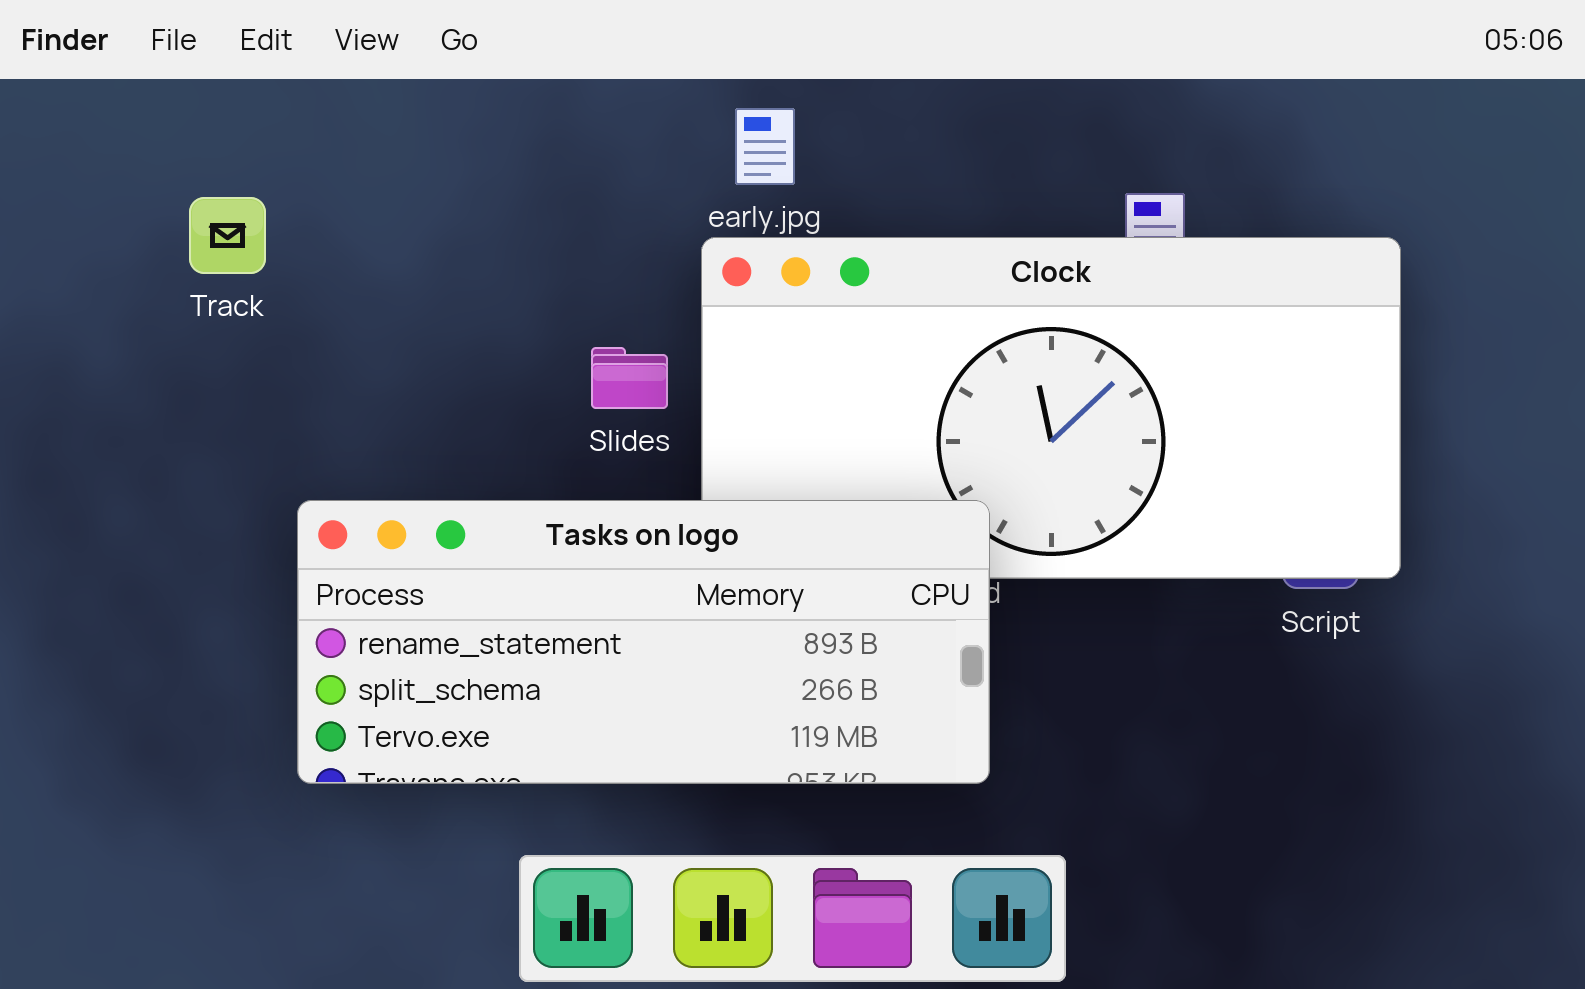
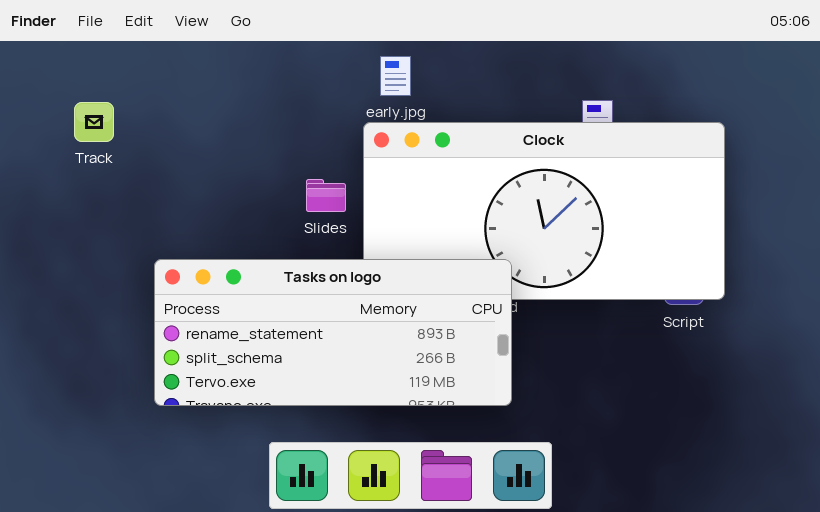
Track: [189,197,266,274] -> [74,102,114,142], moved

